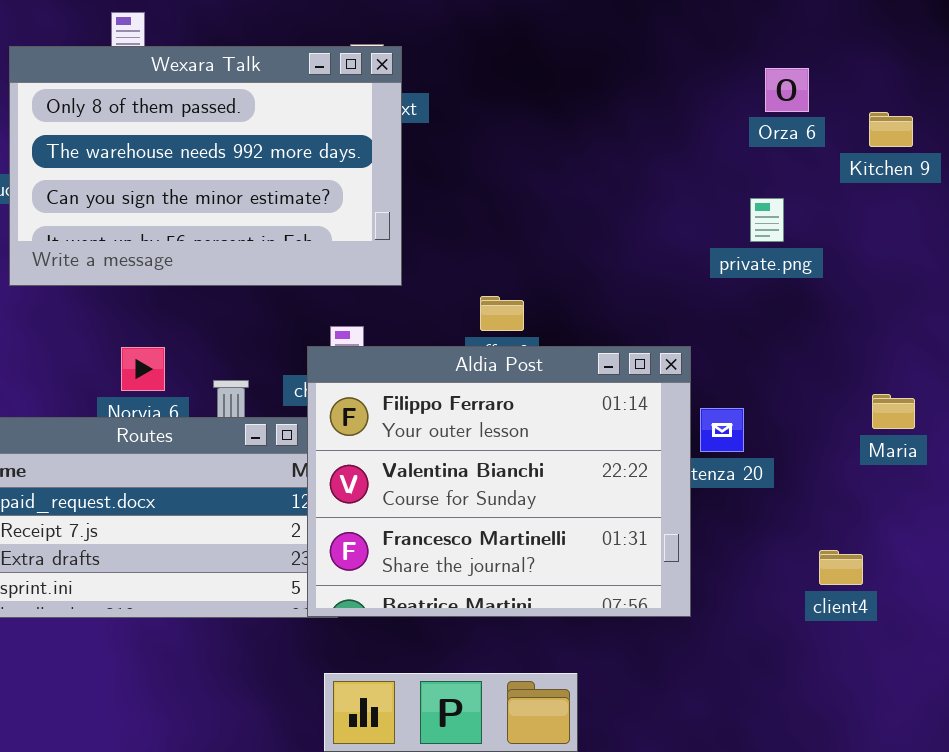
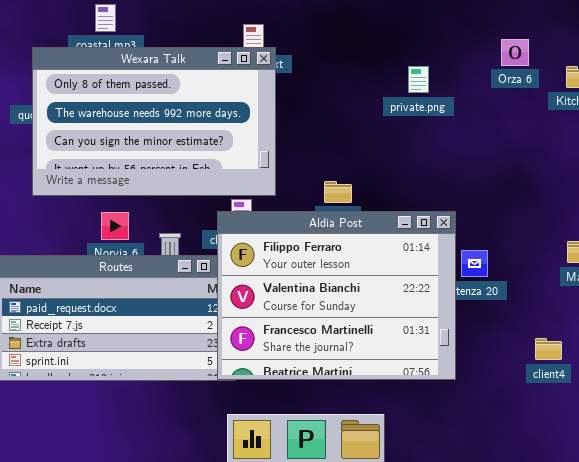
Wexara Talk: [9,46,402,286] -> [32,47,276,196], moved
private.png: [750,198,784,242] -> [408,66,429,93], moved

